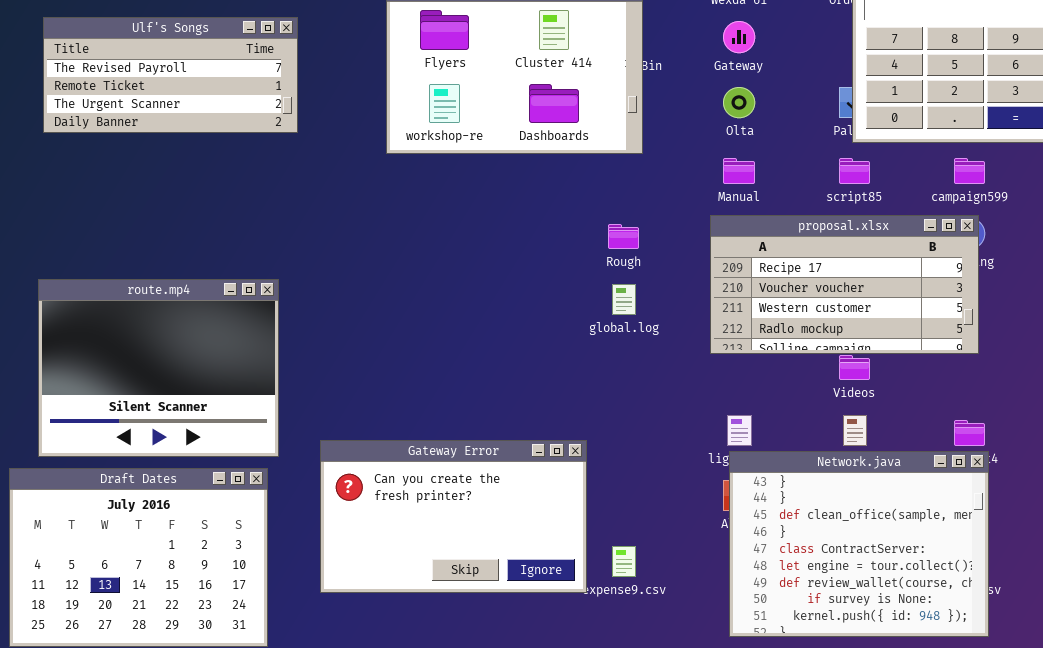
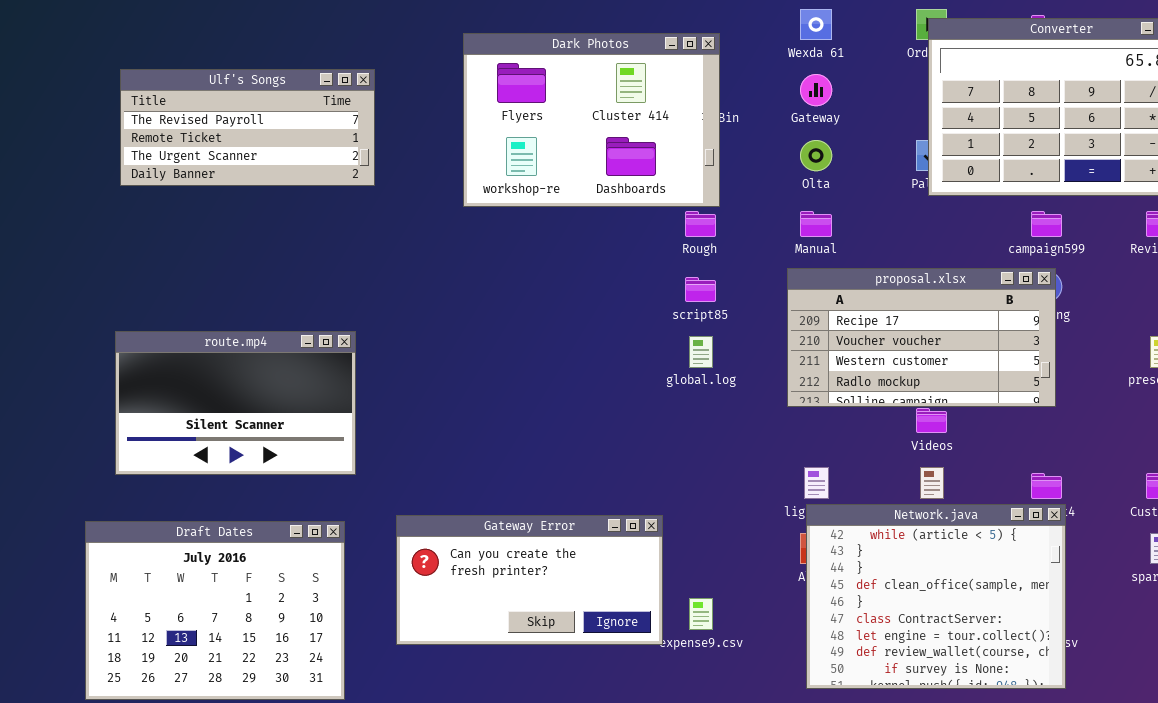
script85: [839,158,870,184] -> [685,277,716,302], moved
Rough: [608,224,639,249] -> [685,211,716,237], moved
route.mp4: [38,279,279,457] -> [115,331,356,475], resized
Gateway Error: [320,440,587,593] -> [396,515,663,645], resized
Network.java: [729,451,989,637] -> [806,504,1066,689], scrolled up 1 row

